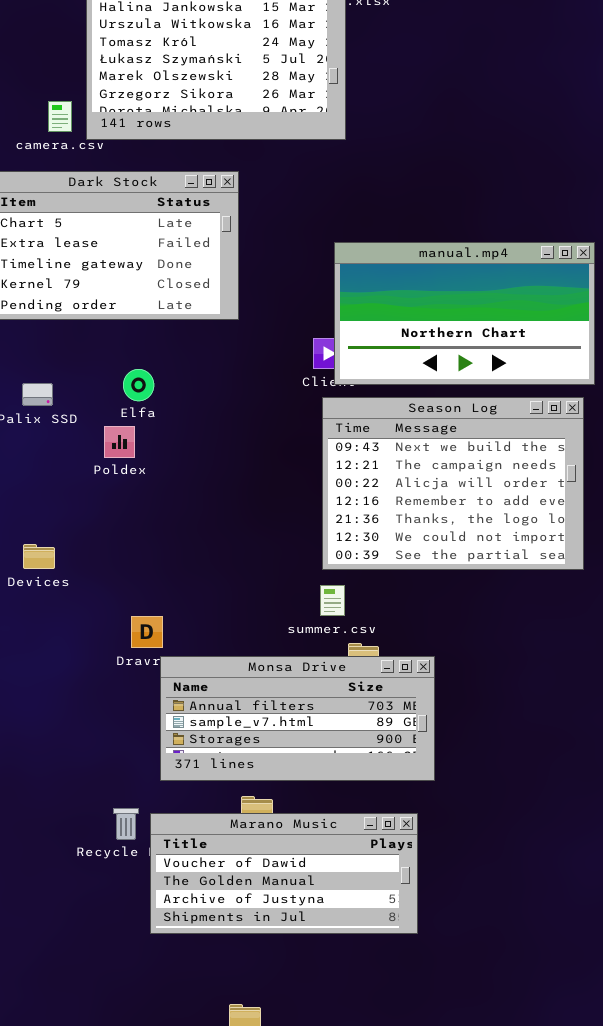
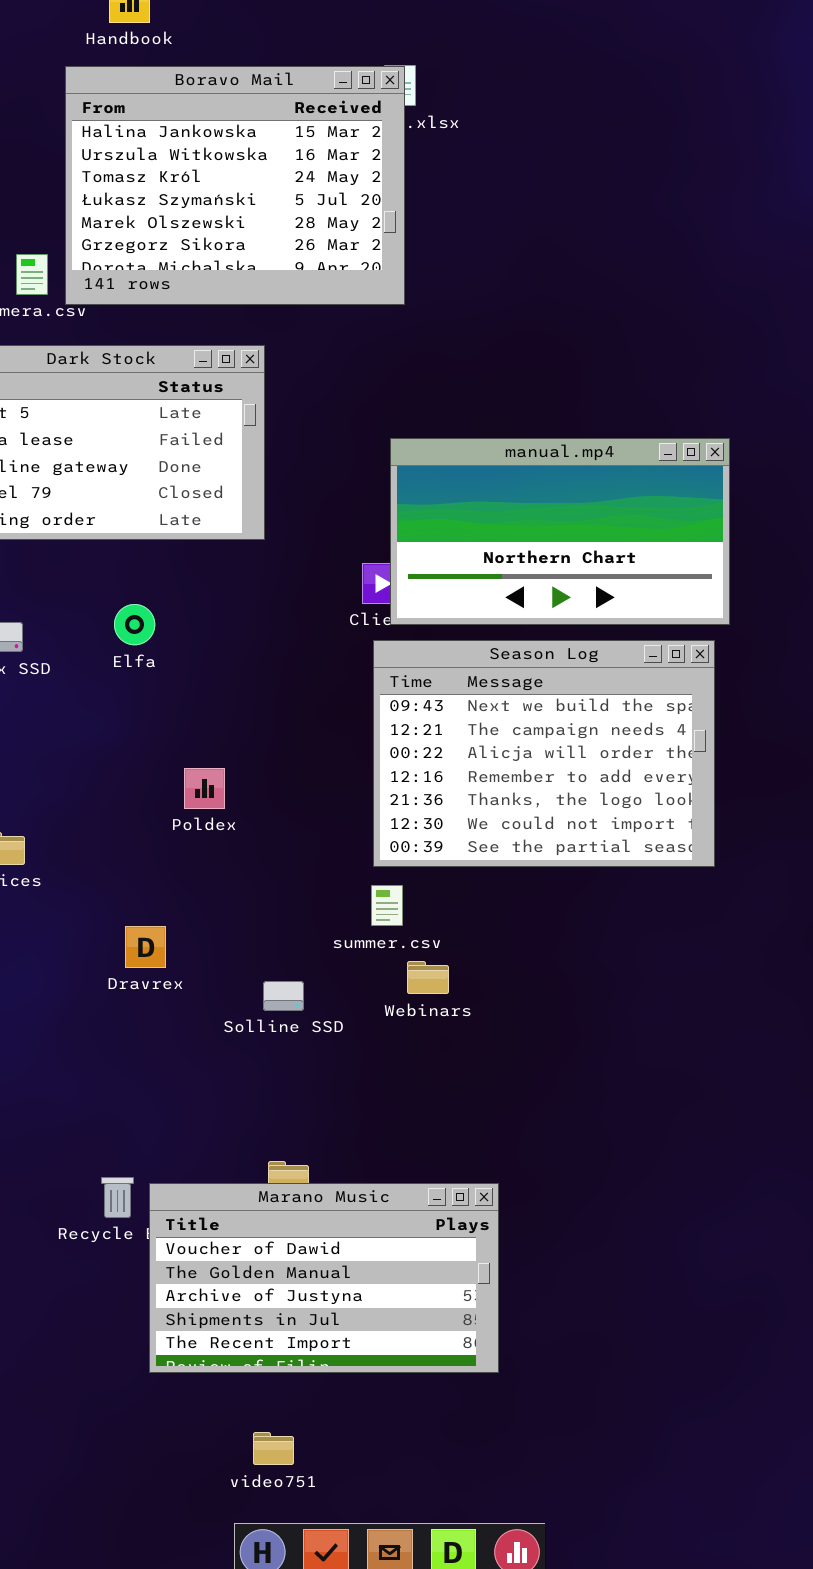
Poldex: [104,426,135,458] -> [184,768,225,809], moved
Monsa Drive: [160,656,435,781] -> none, closed
Marano Music: [150,813,418,934] -> [149,1183,499,1373], resized

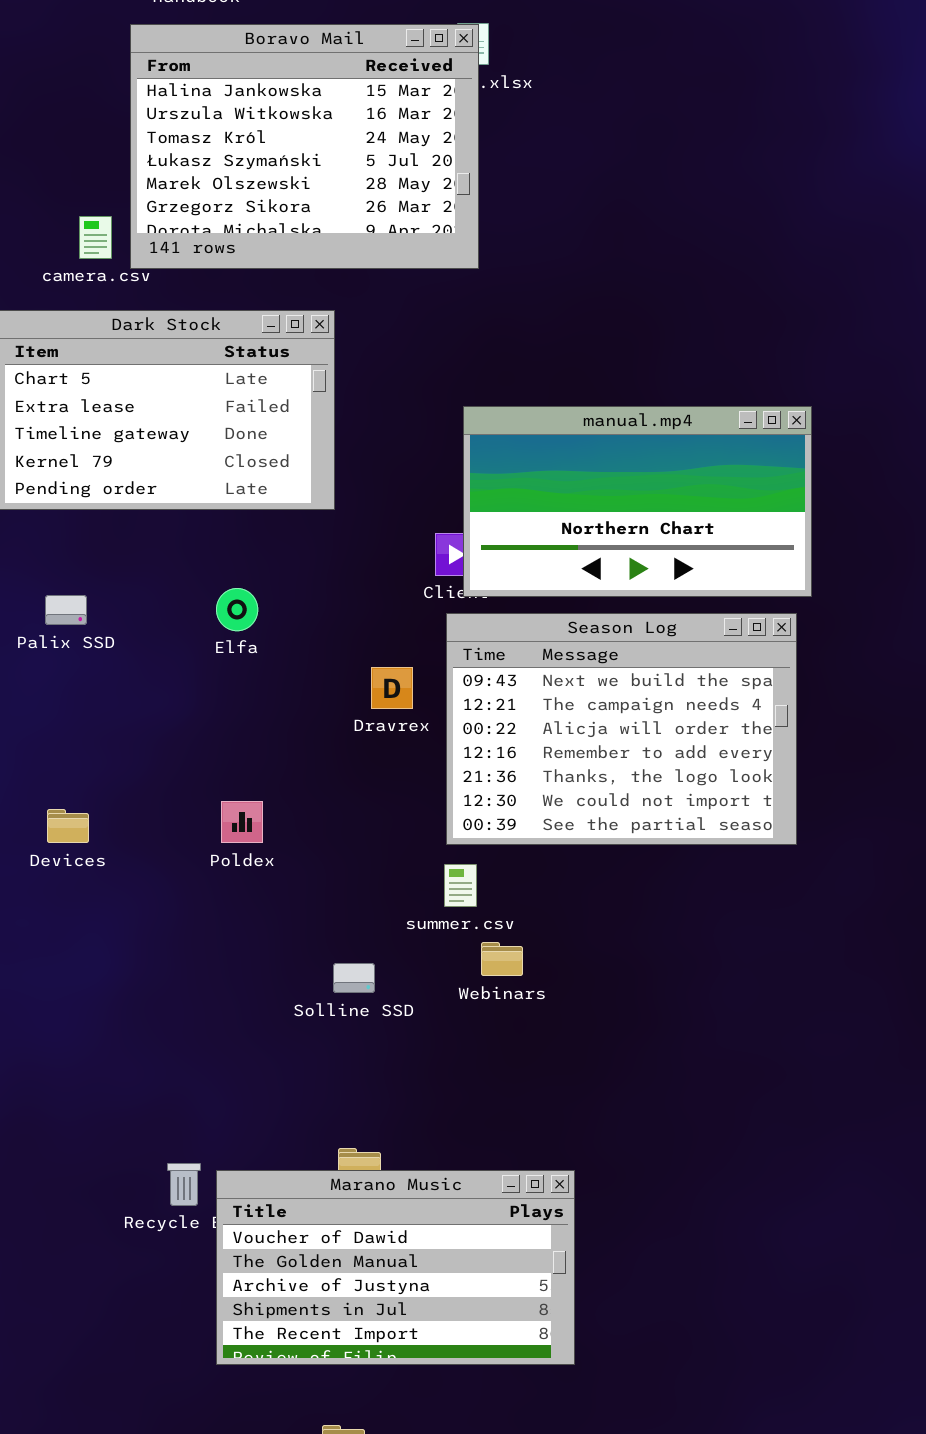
Elfa: [114,604,155,645] -> [216,588,258,631], moved
Poldex: [184,768,225,809] -> [221,801,263,843], moved
Dravrex: [125,926,166,968] -> [371,667,413,709], moved

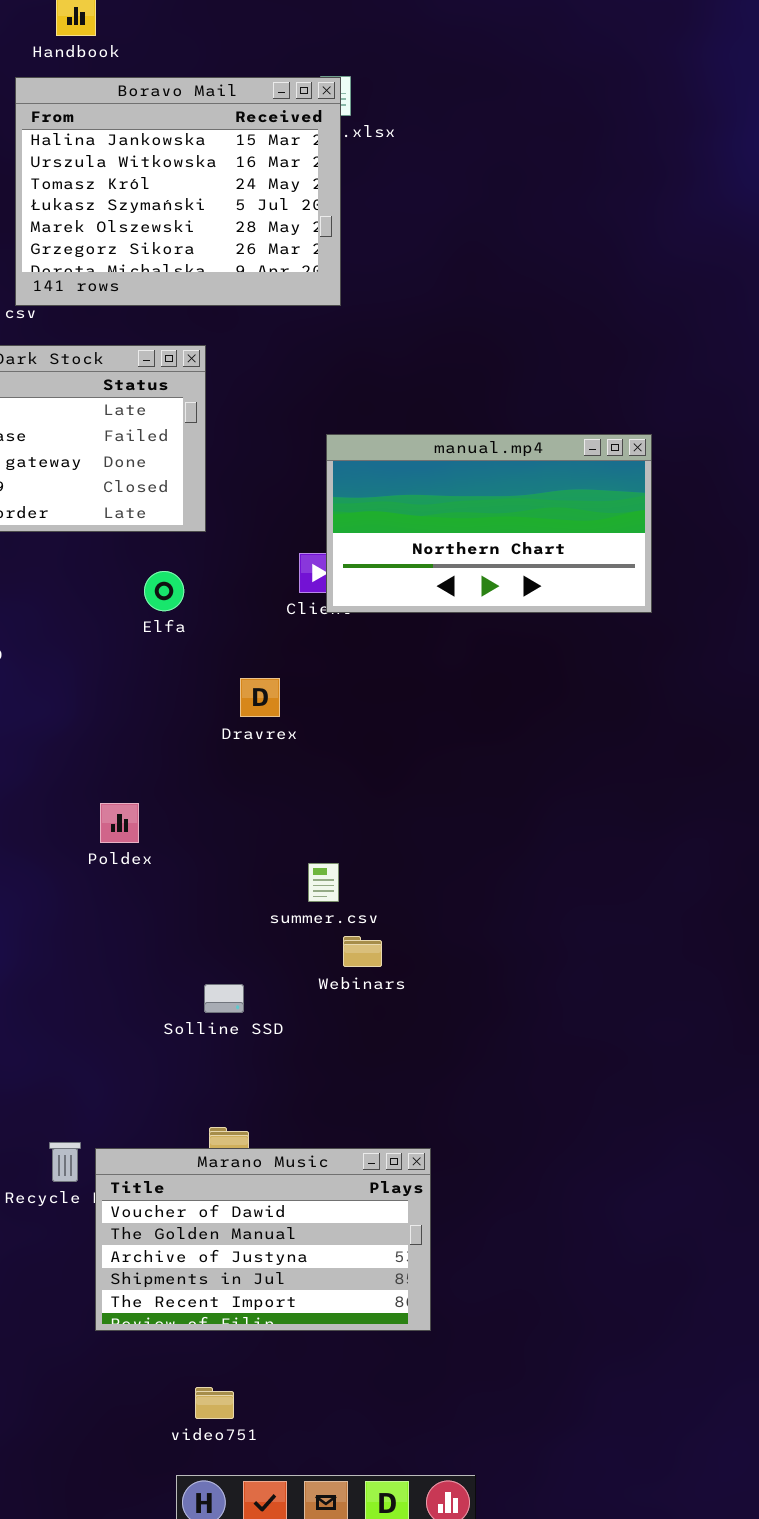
Elfa: [216,588,258,631] -> [144,571,184,611], moved
Season Log: [446,613,797,845] -> none, closed
Solline SSD: [333,963,375,993] -> [204,984,244,1013], moved

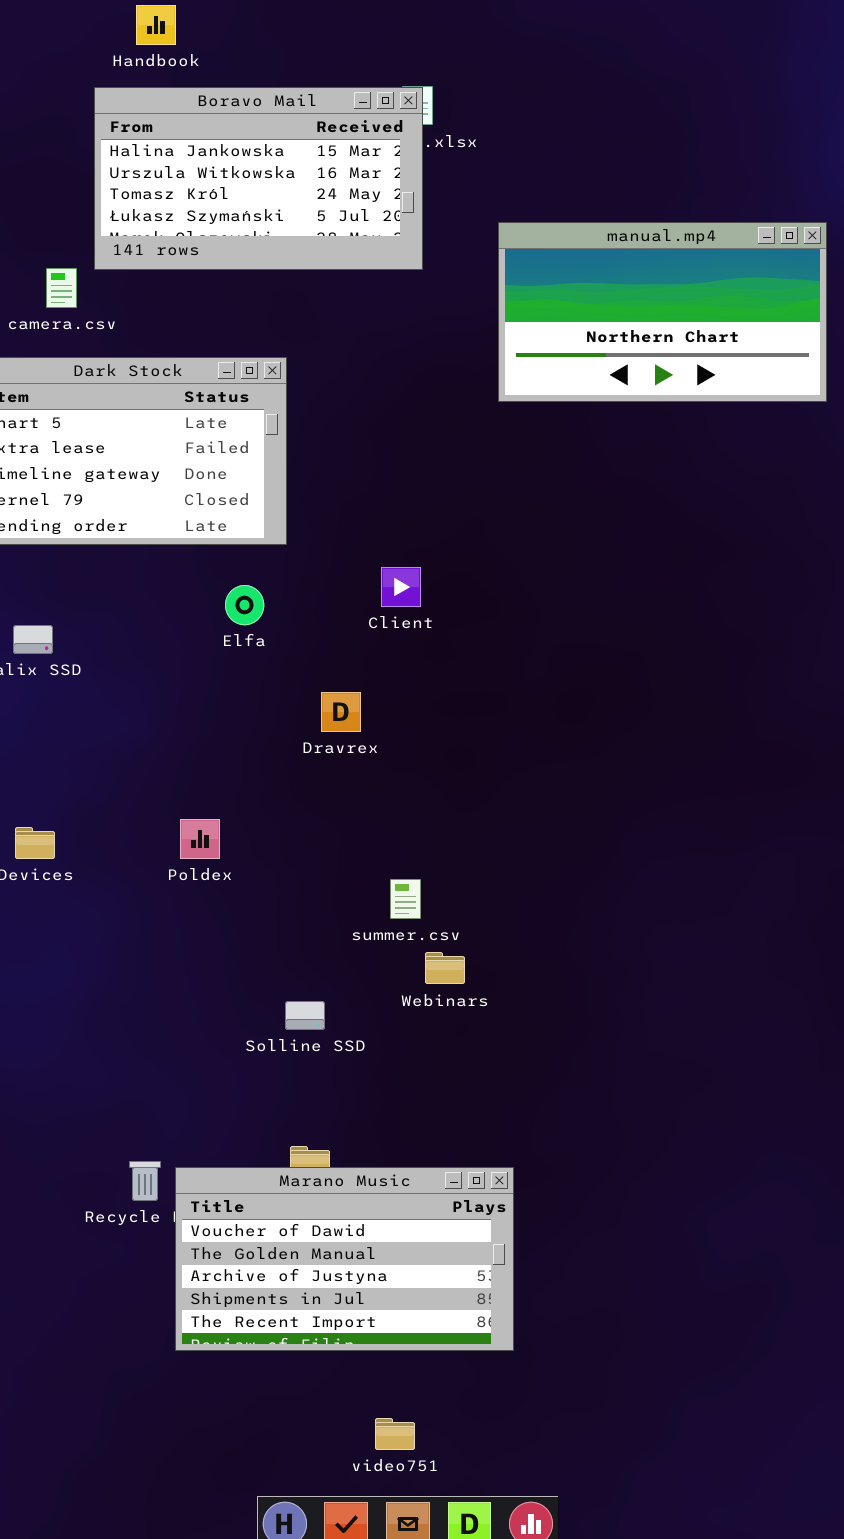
Boravo Mail: [15,77,341,306] -> [94,87,423,270], resized
manual.mp4: [326,434,652,613] -> [498,222,827,402], moved
video751: [195,1387,234,1419] -> [375,1418,415,1450], moved

